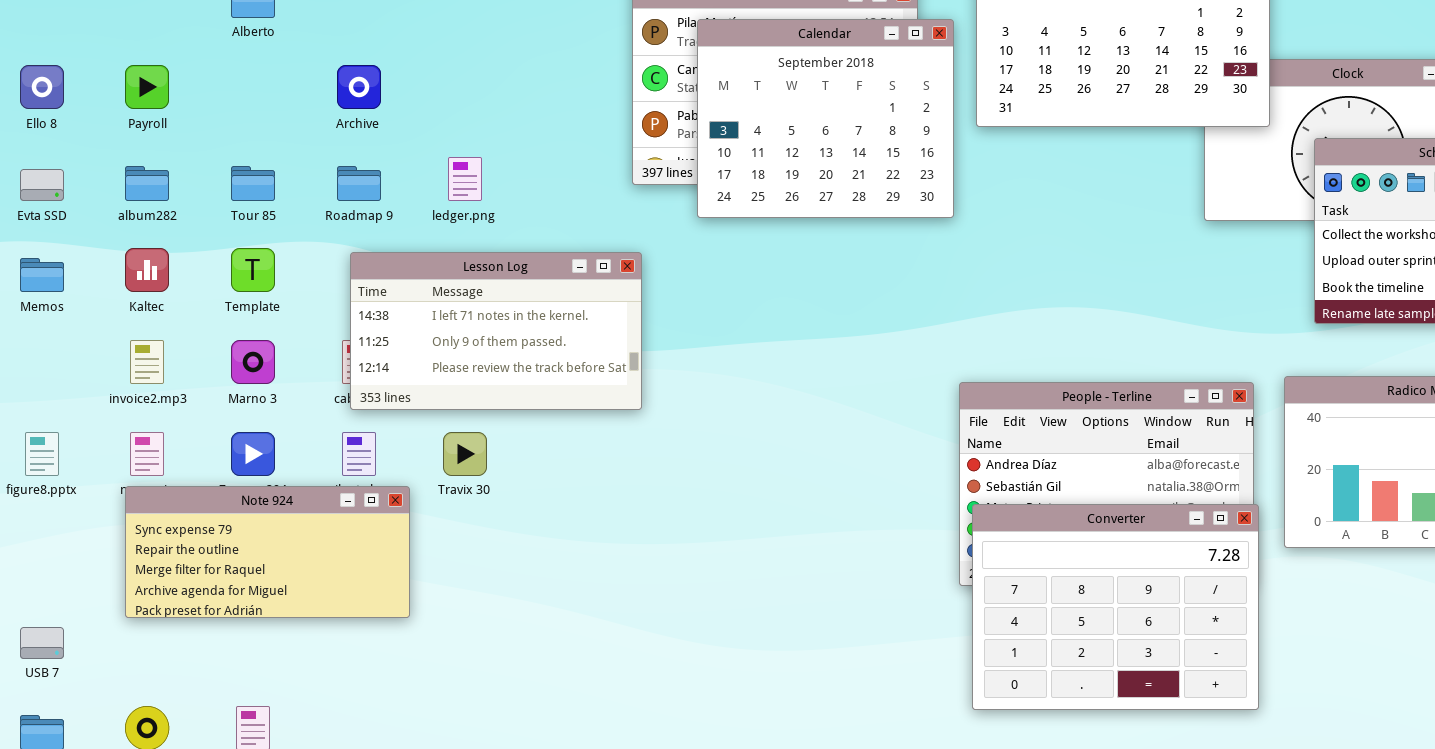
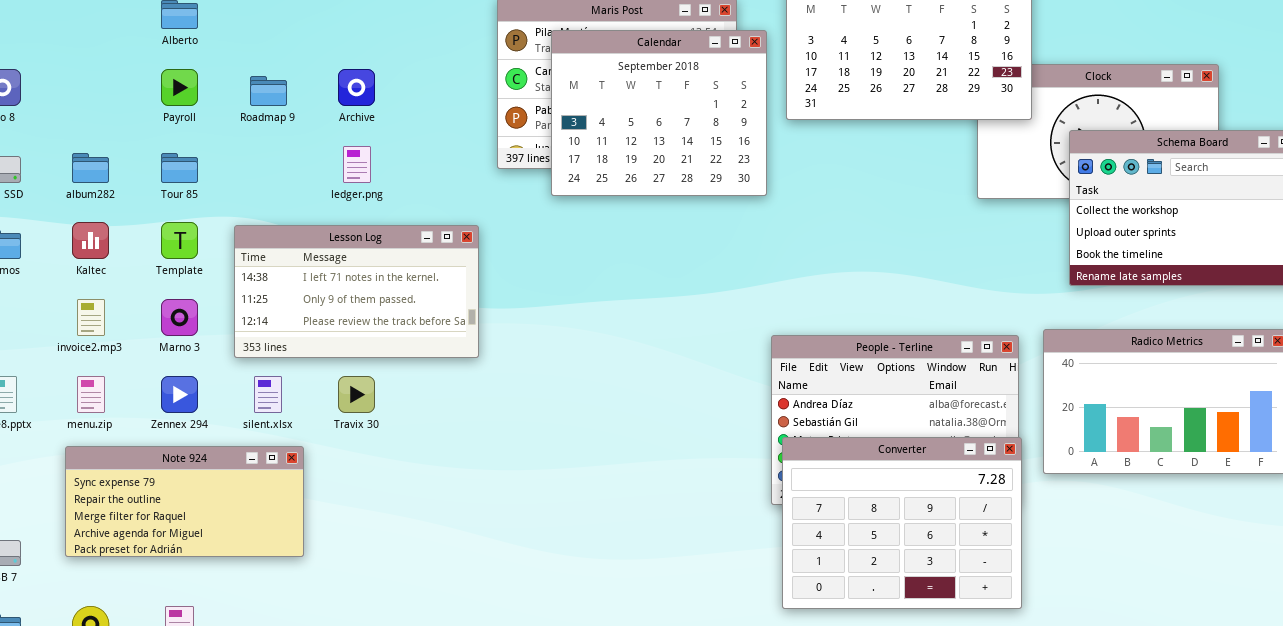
Payroll: [125,65,169,109] -> [161,69,198,106], moved
Archive: [337,65,381,109] -> [338,69,375,106], moved
Roadmap 9: [337,166,381,201] -> [250,76,287,106], moved
Lesson Log: [350,252,642,410] -> [234,225,479,358], moved
Note 924: [125,486,410,618] -> [65,446,304,557], moved

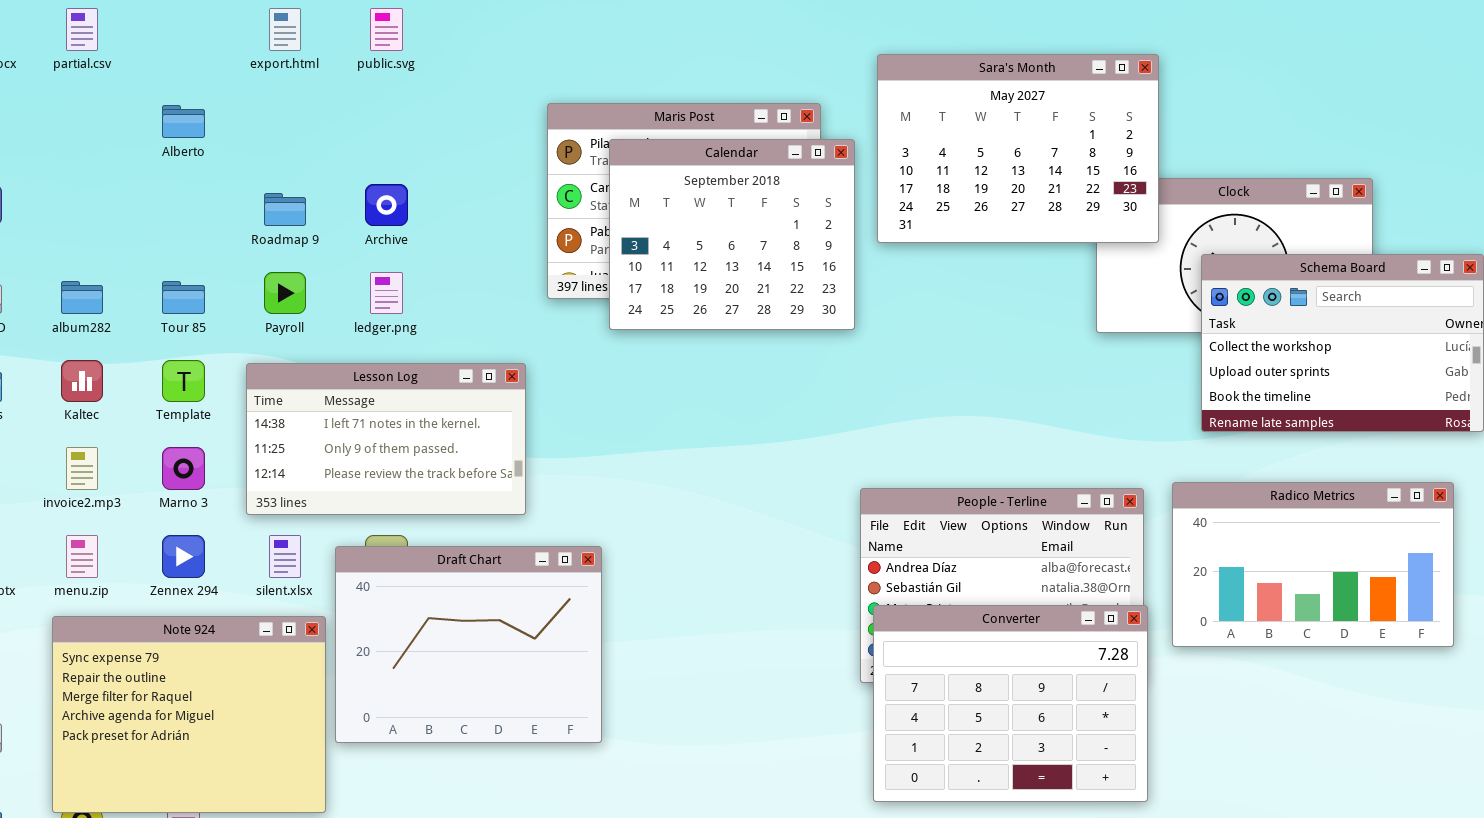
Payroll: [161,69,198,106] -> [264,272,306,314], moved
Draft Chart: none -> [335,546,602,743], opened
Note 924: [65,446,304,557] -> [52,616,326,813], resized

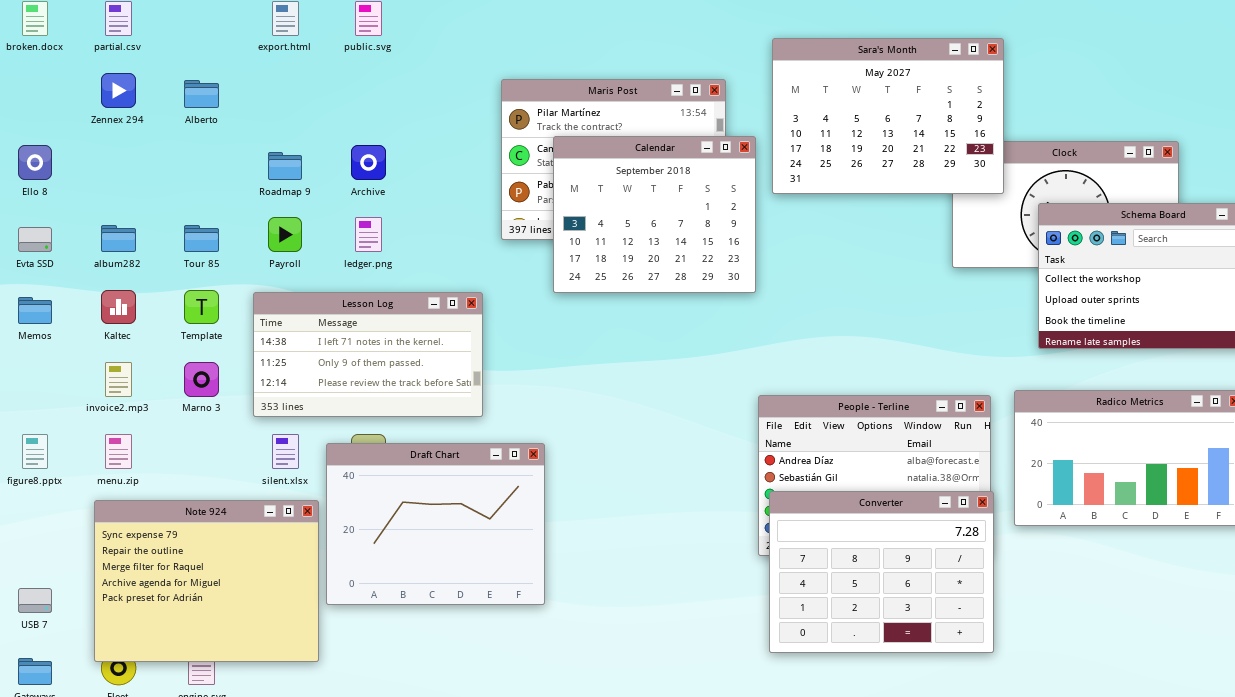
Calendar: [609,139,855,330] -> [553,136,756,293], moved
Zennex 294: [162,535,205,578] -> [101,73,136,108], moved

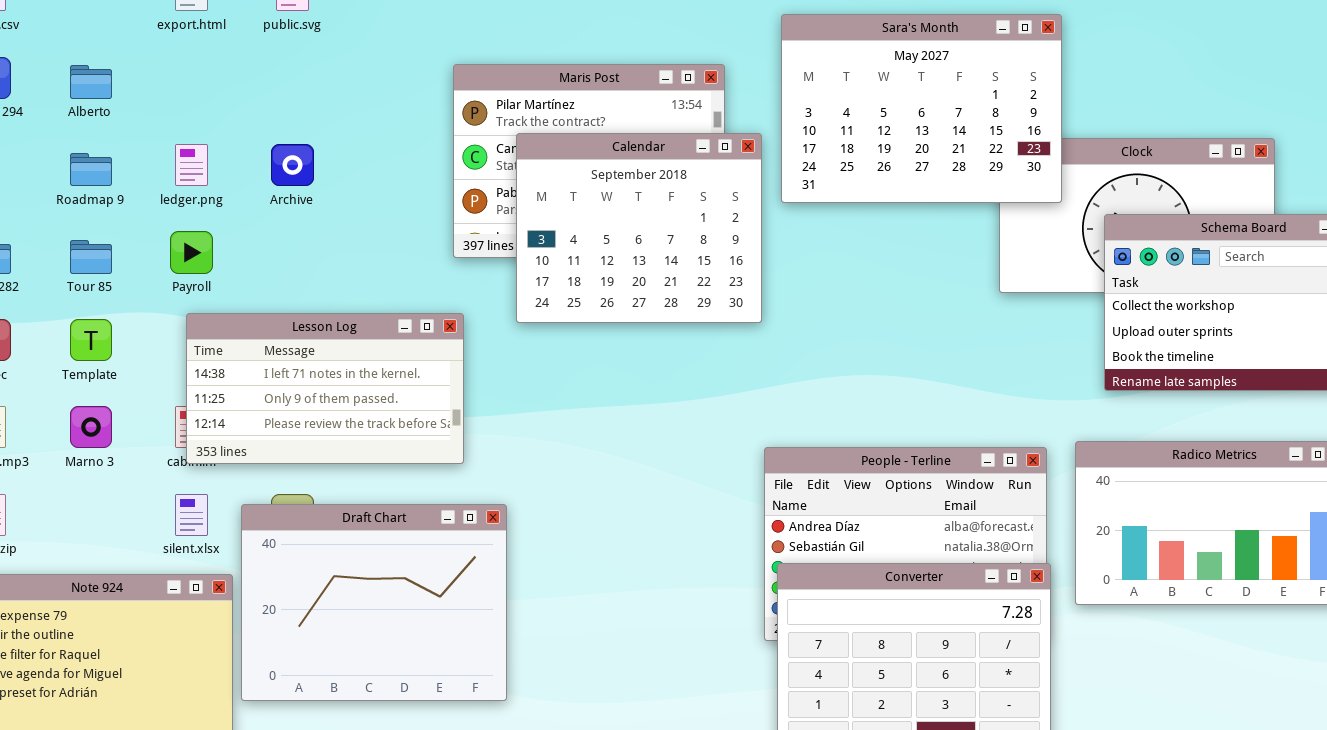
Roadmap 9: [268,152,302,180] -> [70,153,112,186], moved
ledger.png: [355,217,382,252] -> [175,144,208,186], moved
Lesson Log: [253,292,483,417] -> [186,313,464,464], moved

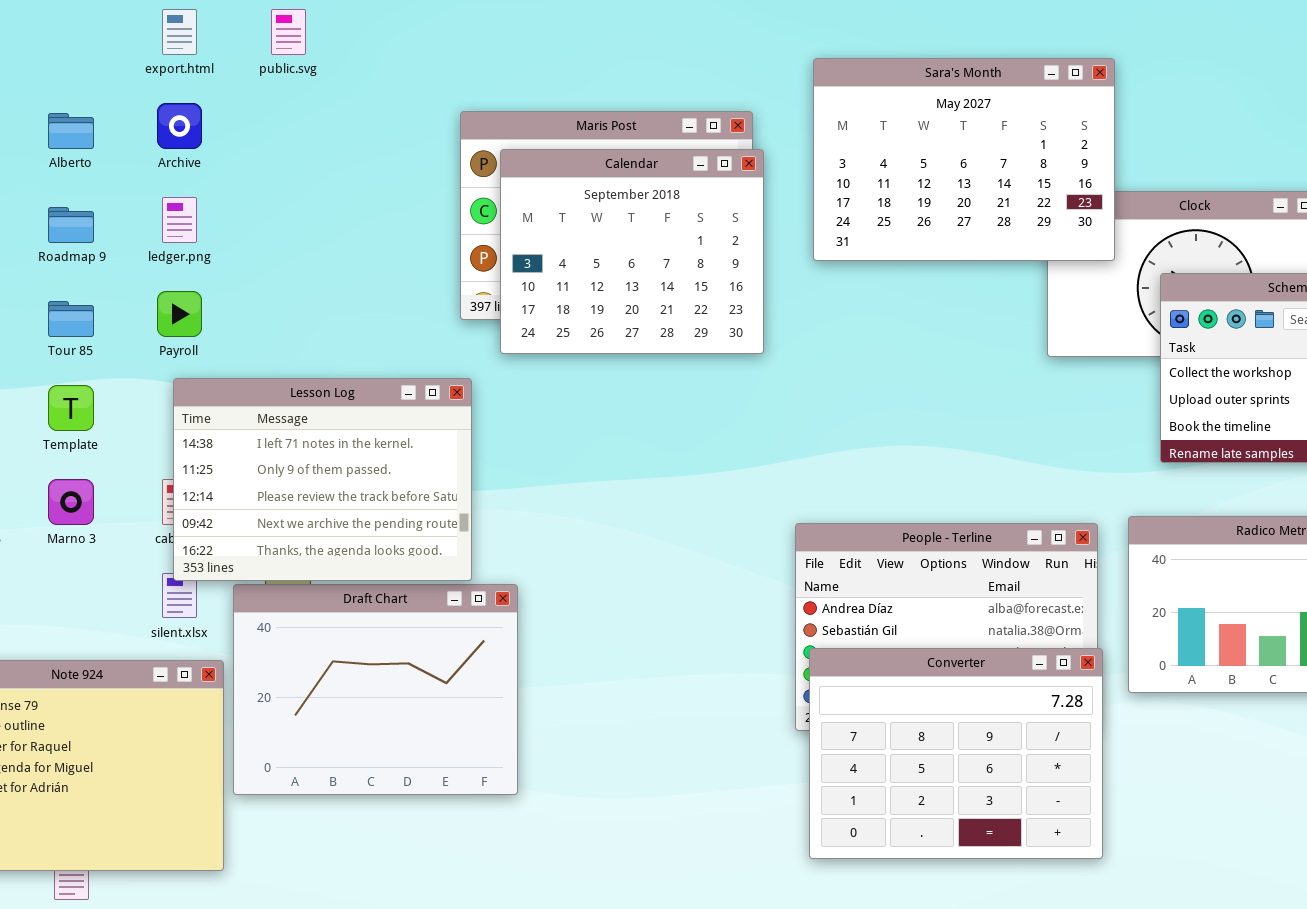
Calendar: [516,133,762,323] -> [500,149,764,354], moved
Archive: [271,144,314,186] -> [157,103,202,149], moved
Lesson Log: [186,313,464,464] -> [173,378,472,581], resized

